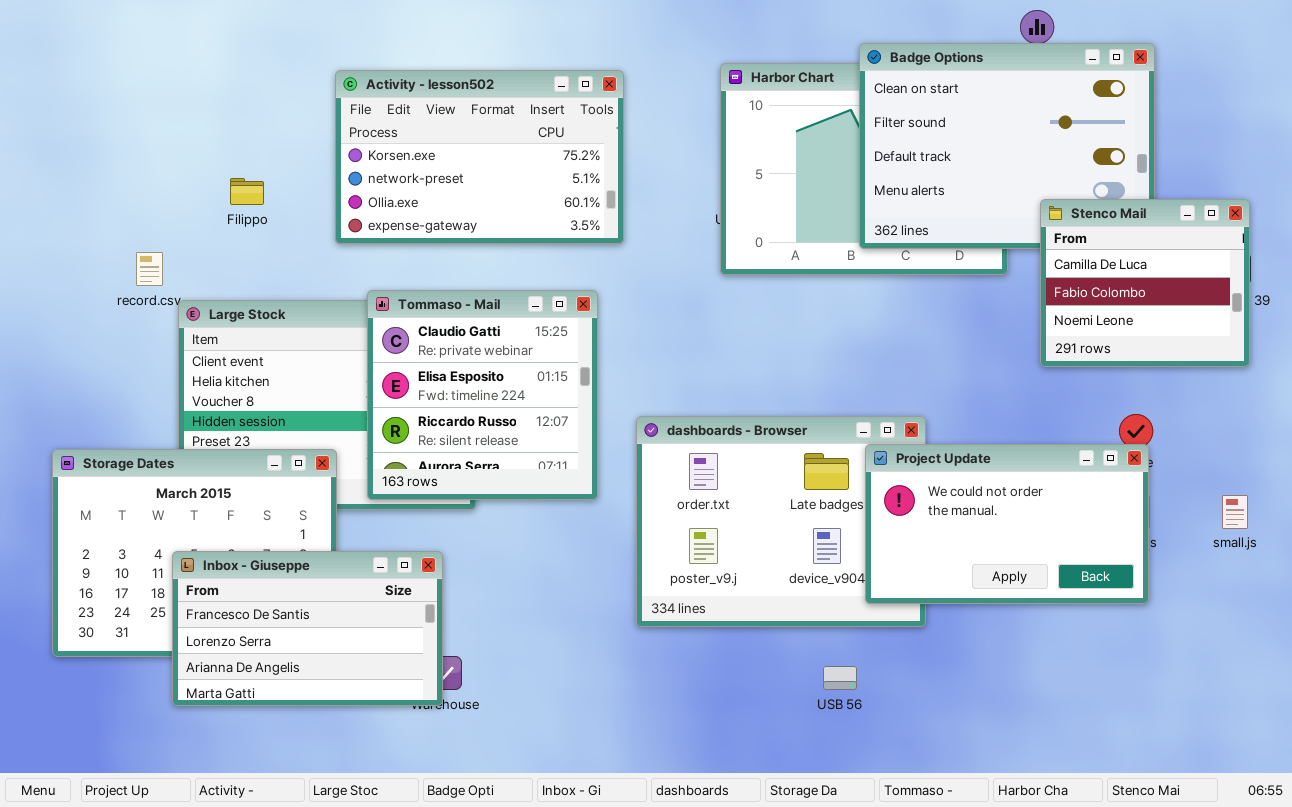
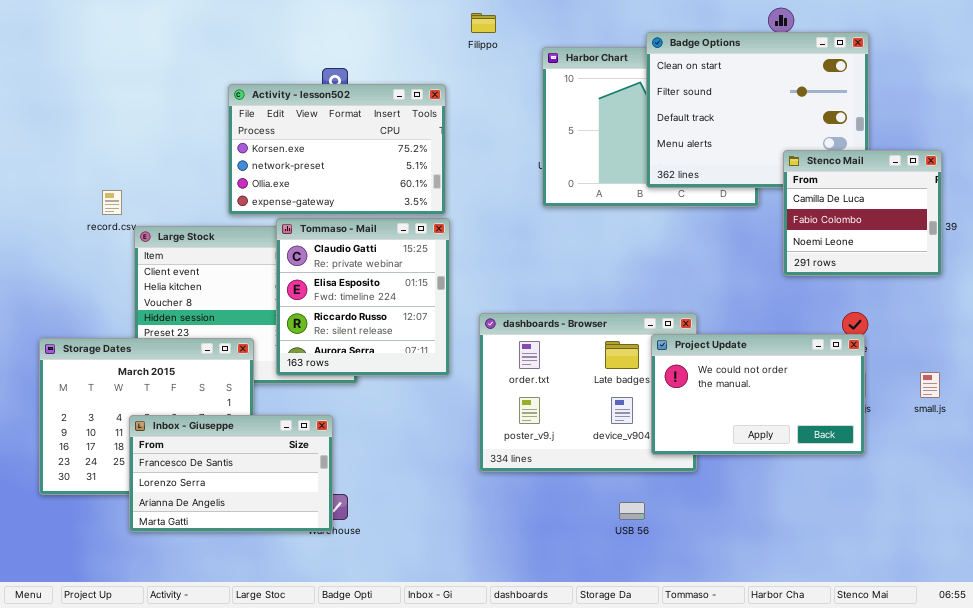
Activity - lesson502: [335,70,624,244] -> [228,84,446,215], moved
Filippo: [230,178,264,205] -> [471,13,496,33], moved

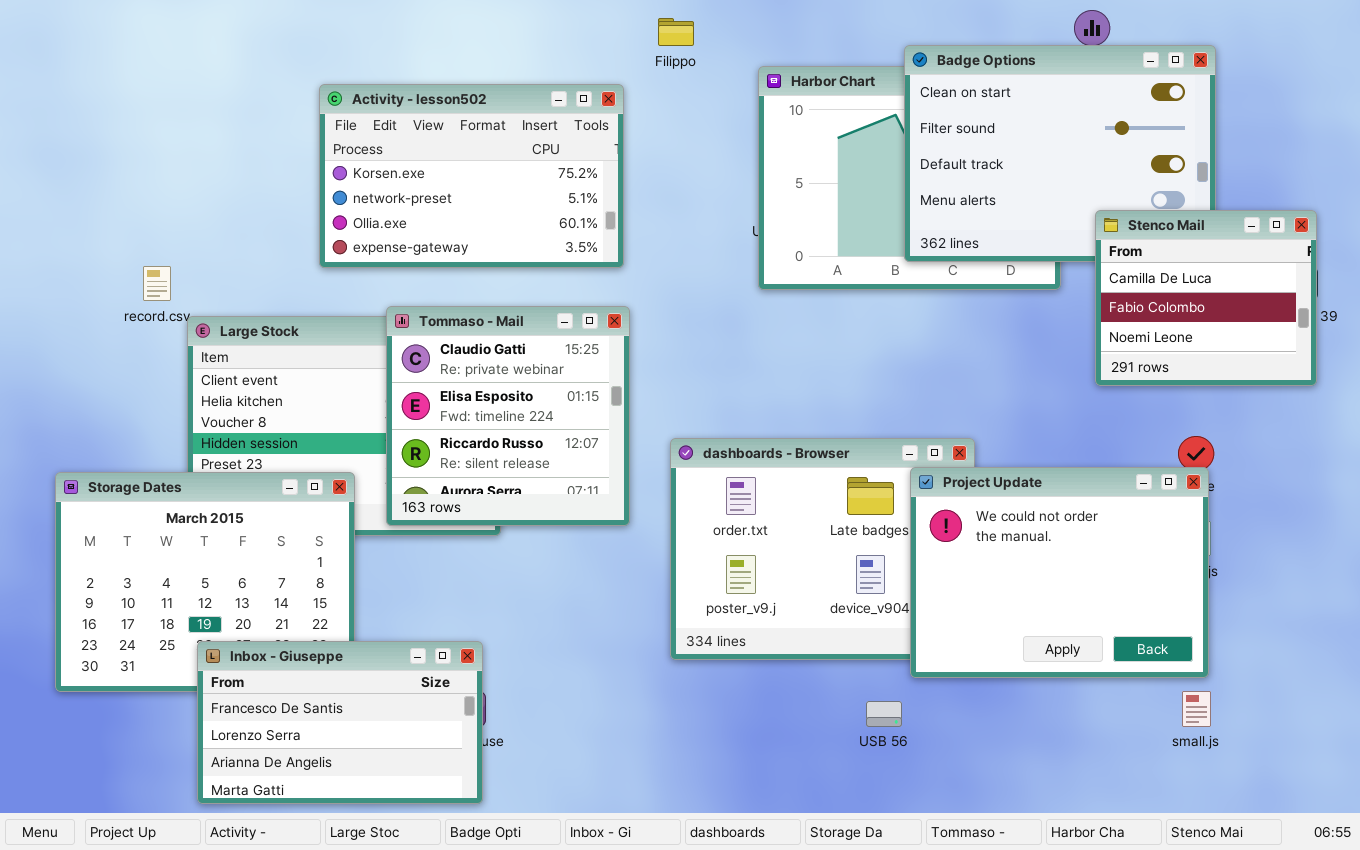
Activity - lesson502: [228,84,446,215] -> [319,84,624,268], moved
Project Update: [651,334,865,455] -> [910,467,1209,678], resized
small.js: [920,372,940,398] -> [1182,691,1211,727], moved
Inbox - Giuseppe: [129,415,333,532] -> [197,641,483,804], moved

